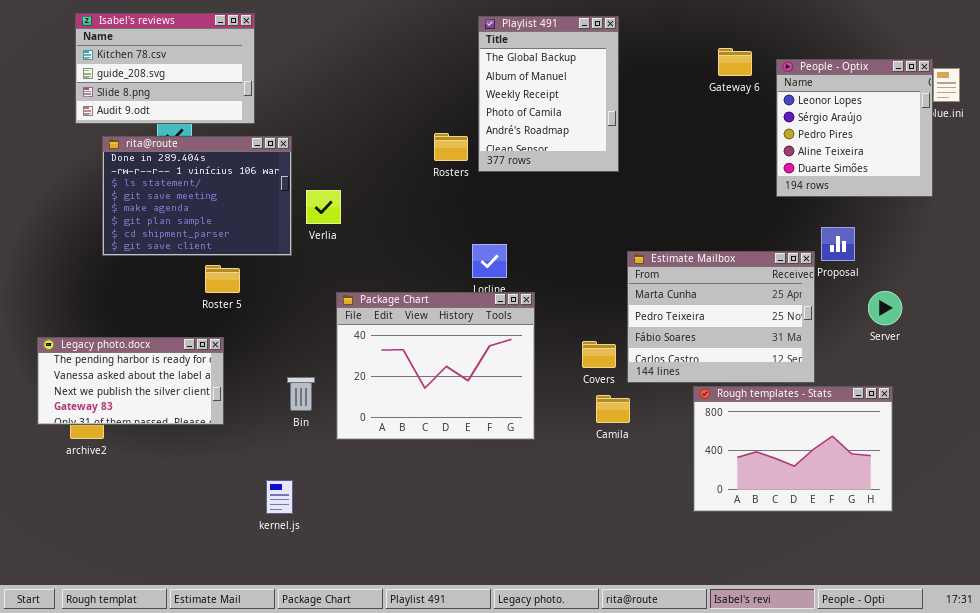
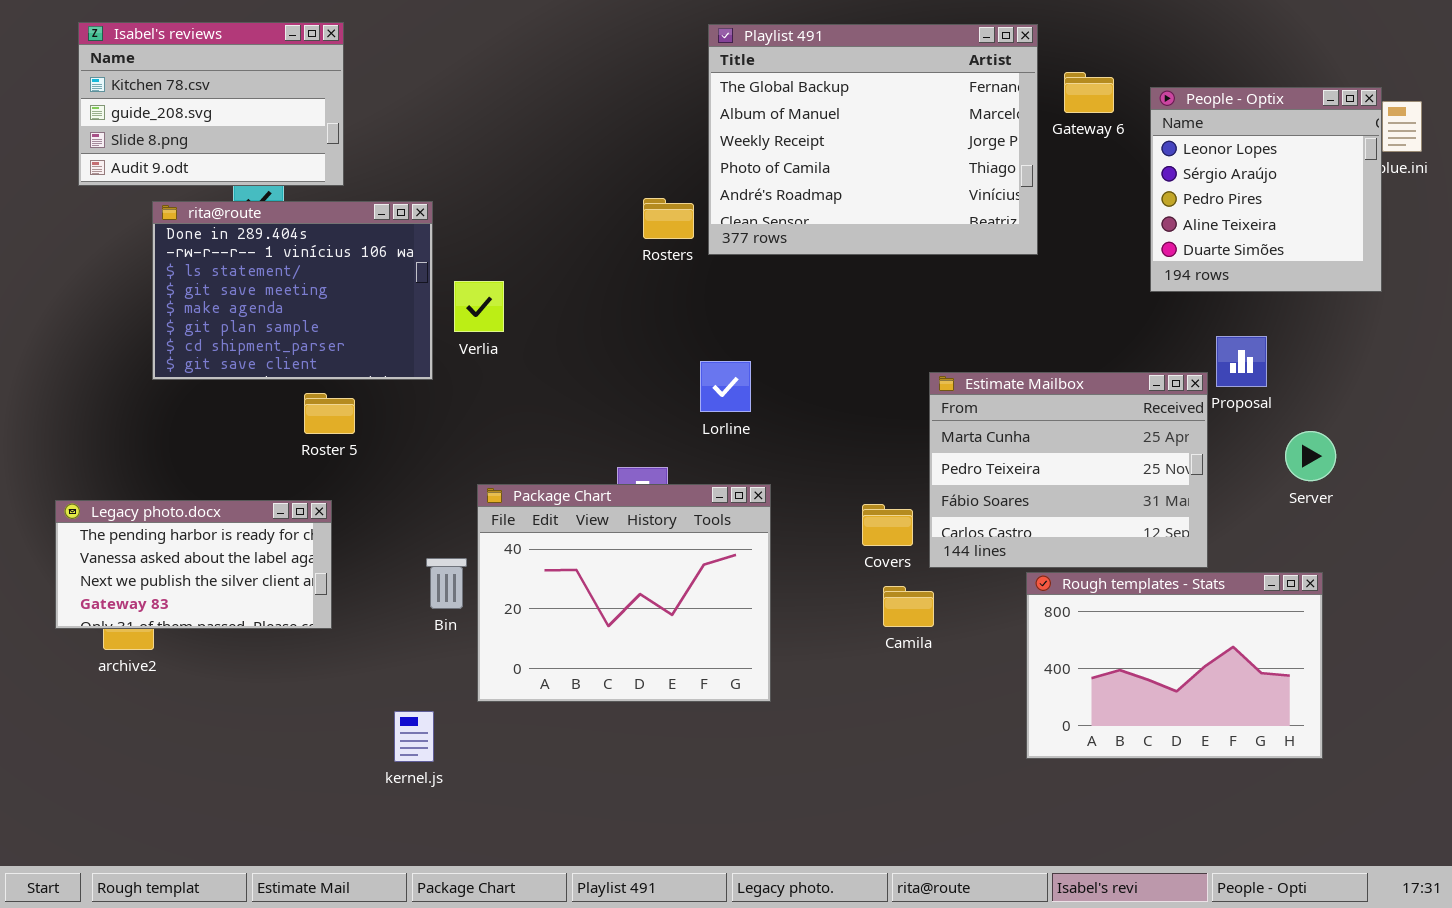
Isabel's reviews: [75,13,255,124] -> [78,22,344,186], moved
Playlist 491: [478,16,619,172] -> [708,24,1038,255], resized
Package Chart: [336,292,535,440] -> [477,484,771,702], moved

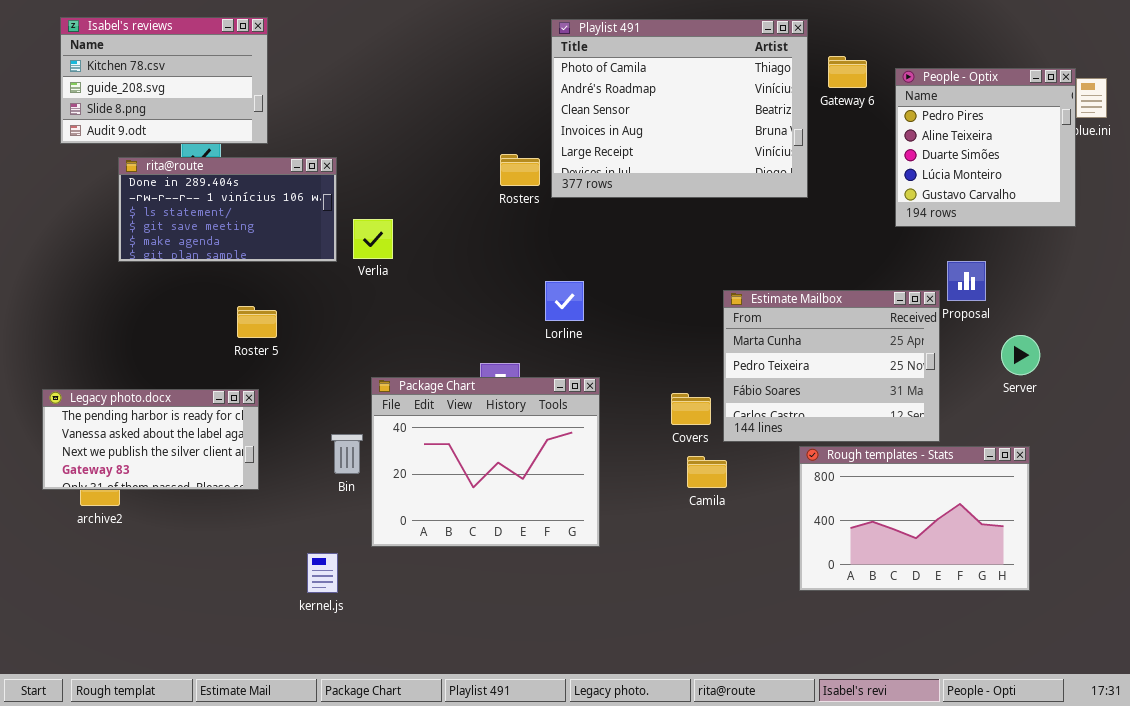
Playlist 491: [708,24,1038,255] -> [551,19,808,198], scrolled down 3 rows
People - Optix: [1150,87,1382,292] -> [895,68,1076,227], scrolled down 2 rows
rita@route: [152,201,433,380] -> [118,157,337,262], resized

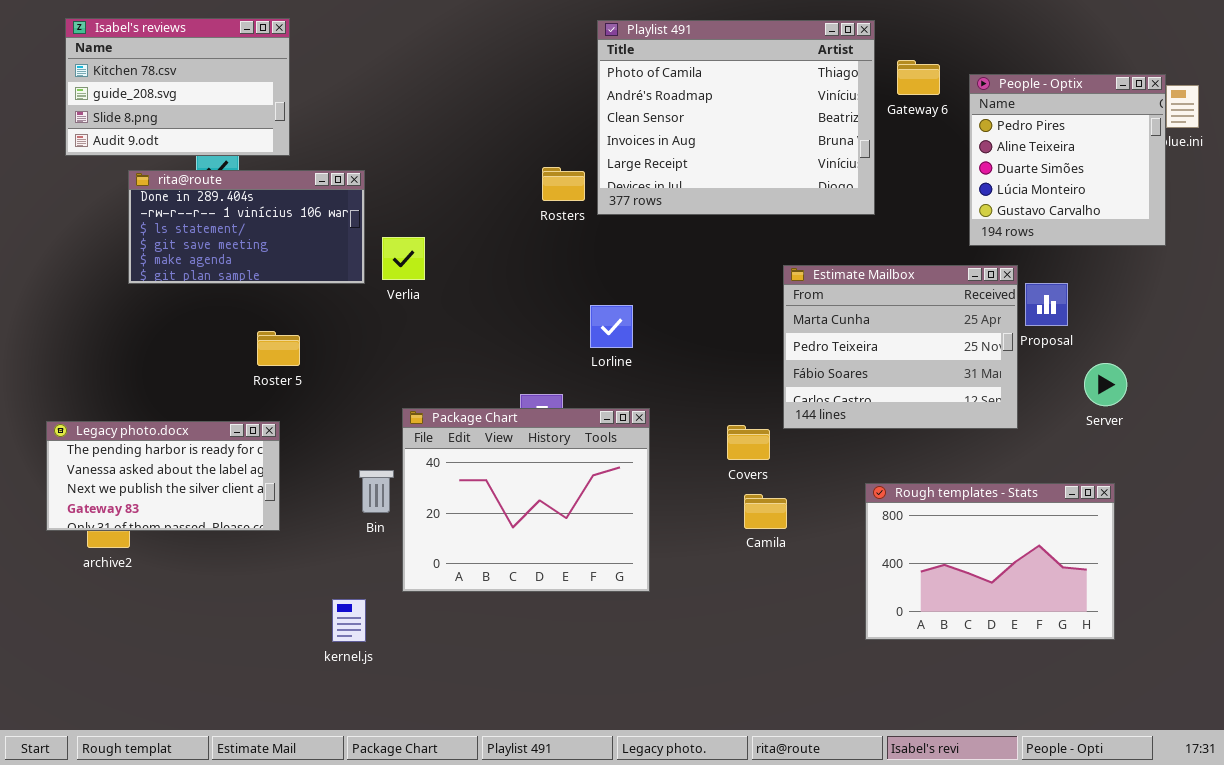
Estimate Mailbox: [723,290,940,442] -> [783,265,1018,429], moved

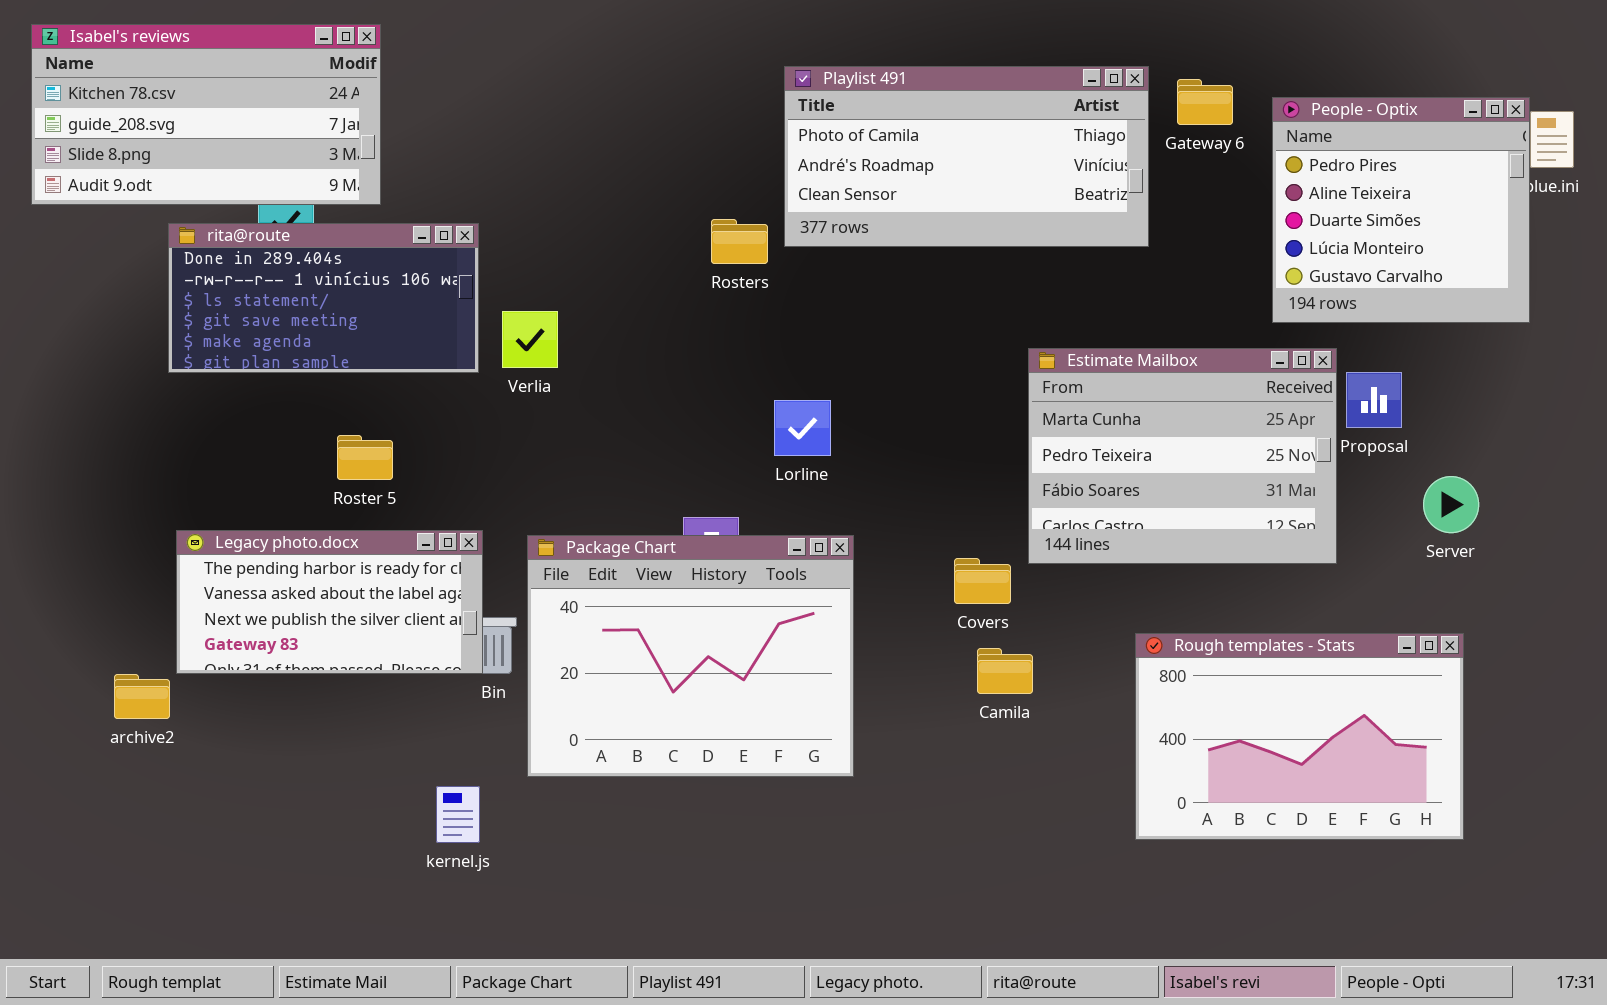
Isabel's reviews: [65,18,290,156] -> [31,24,381,205], resized
Playlist 491: [597,20,875,215] -> [784,66,1149,247], moved, resized
Legacy photo.docx: [46,421,280,531] -> [176,530,483,674], moved

